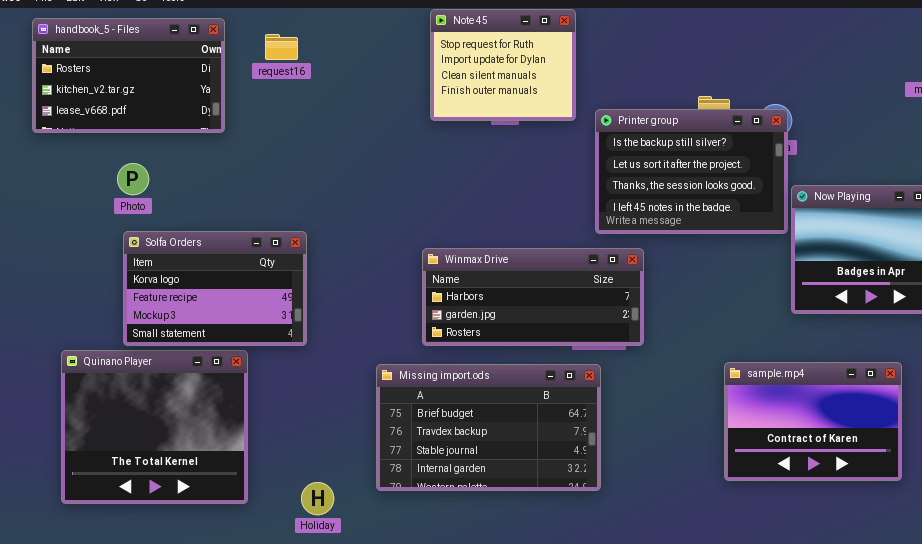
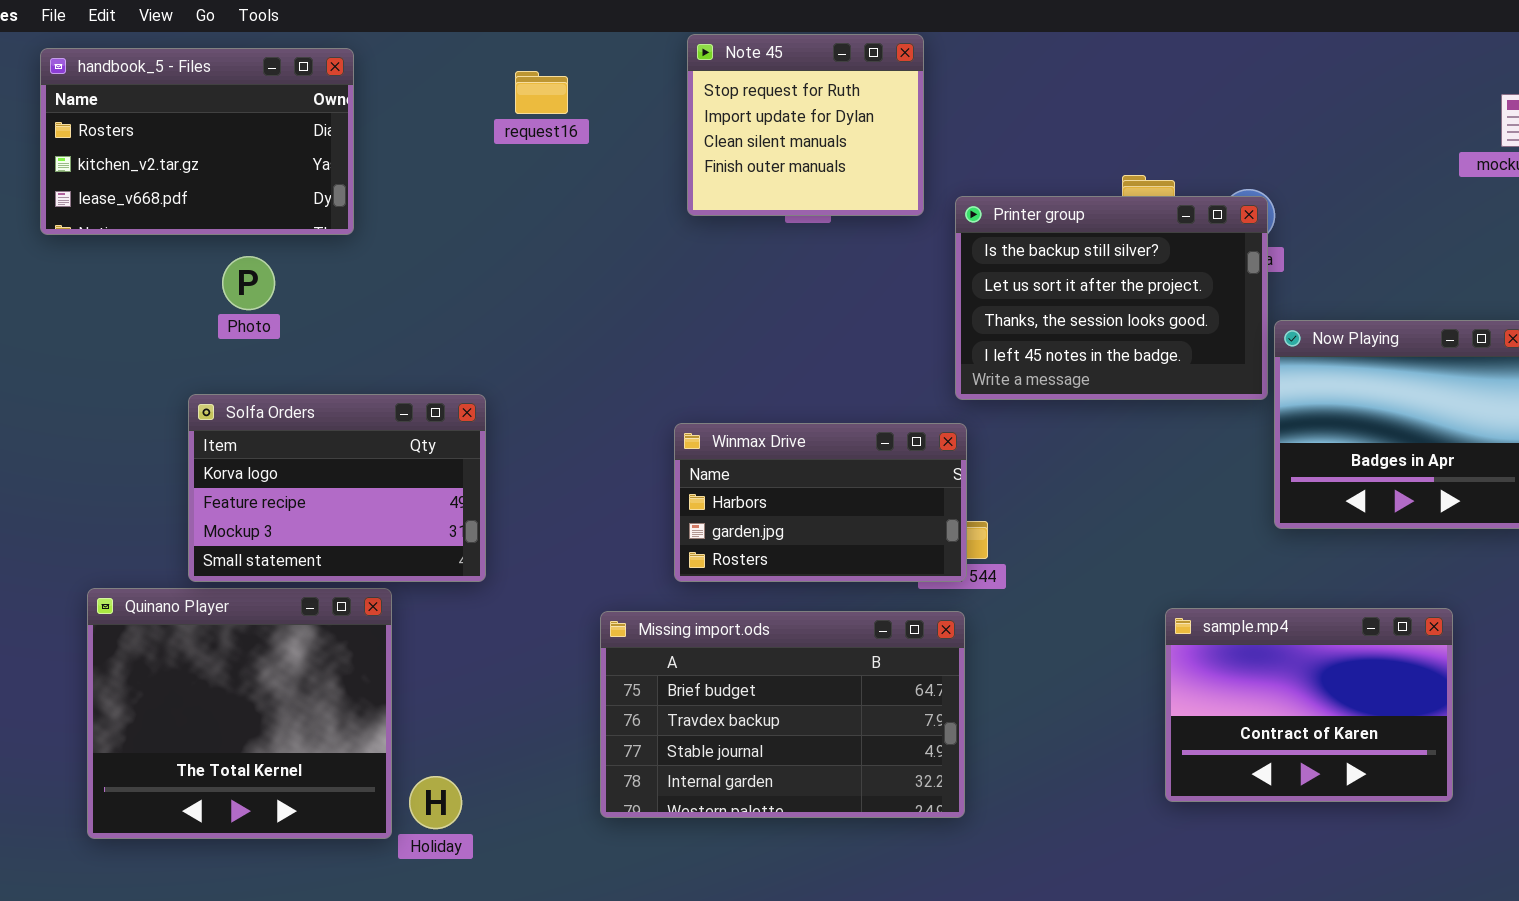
request16: [265,34,298,60] -> [515,71,568,114], moved
Photo: [117,163,149,195] -> [222,256,275,310], moved
Winmax Drive: [422,248,644,346] -> [674,423,967,582], resized
Holiday: [301,482,334,515] -> [409,776,462,829], moved

